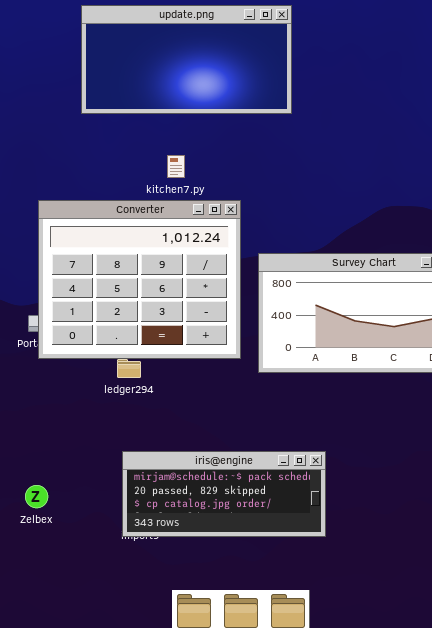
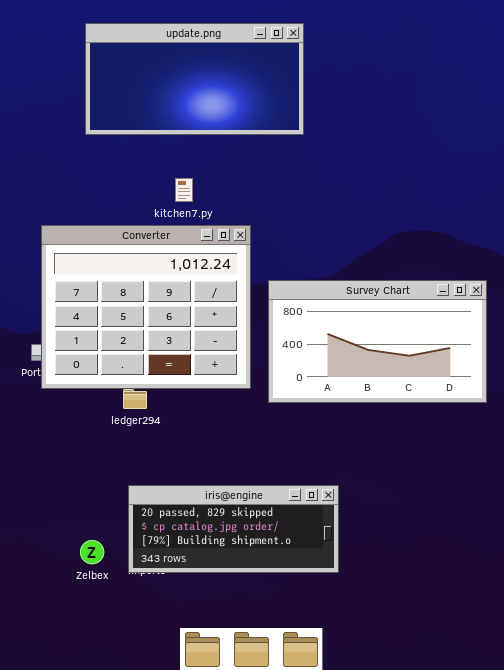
iris@engine: [122,451,326,537] -> [128,485,339,573], scrolled down 1 row
Zelbex: [25,485,48,508] -> [80,540,104,564], moved

